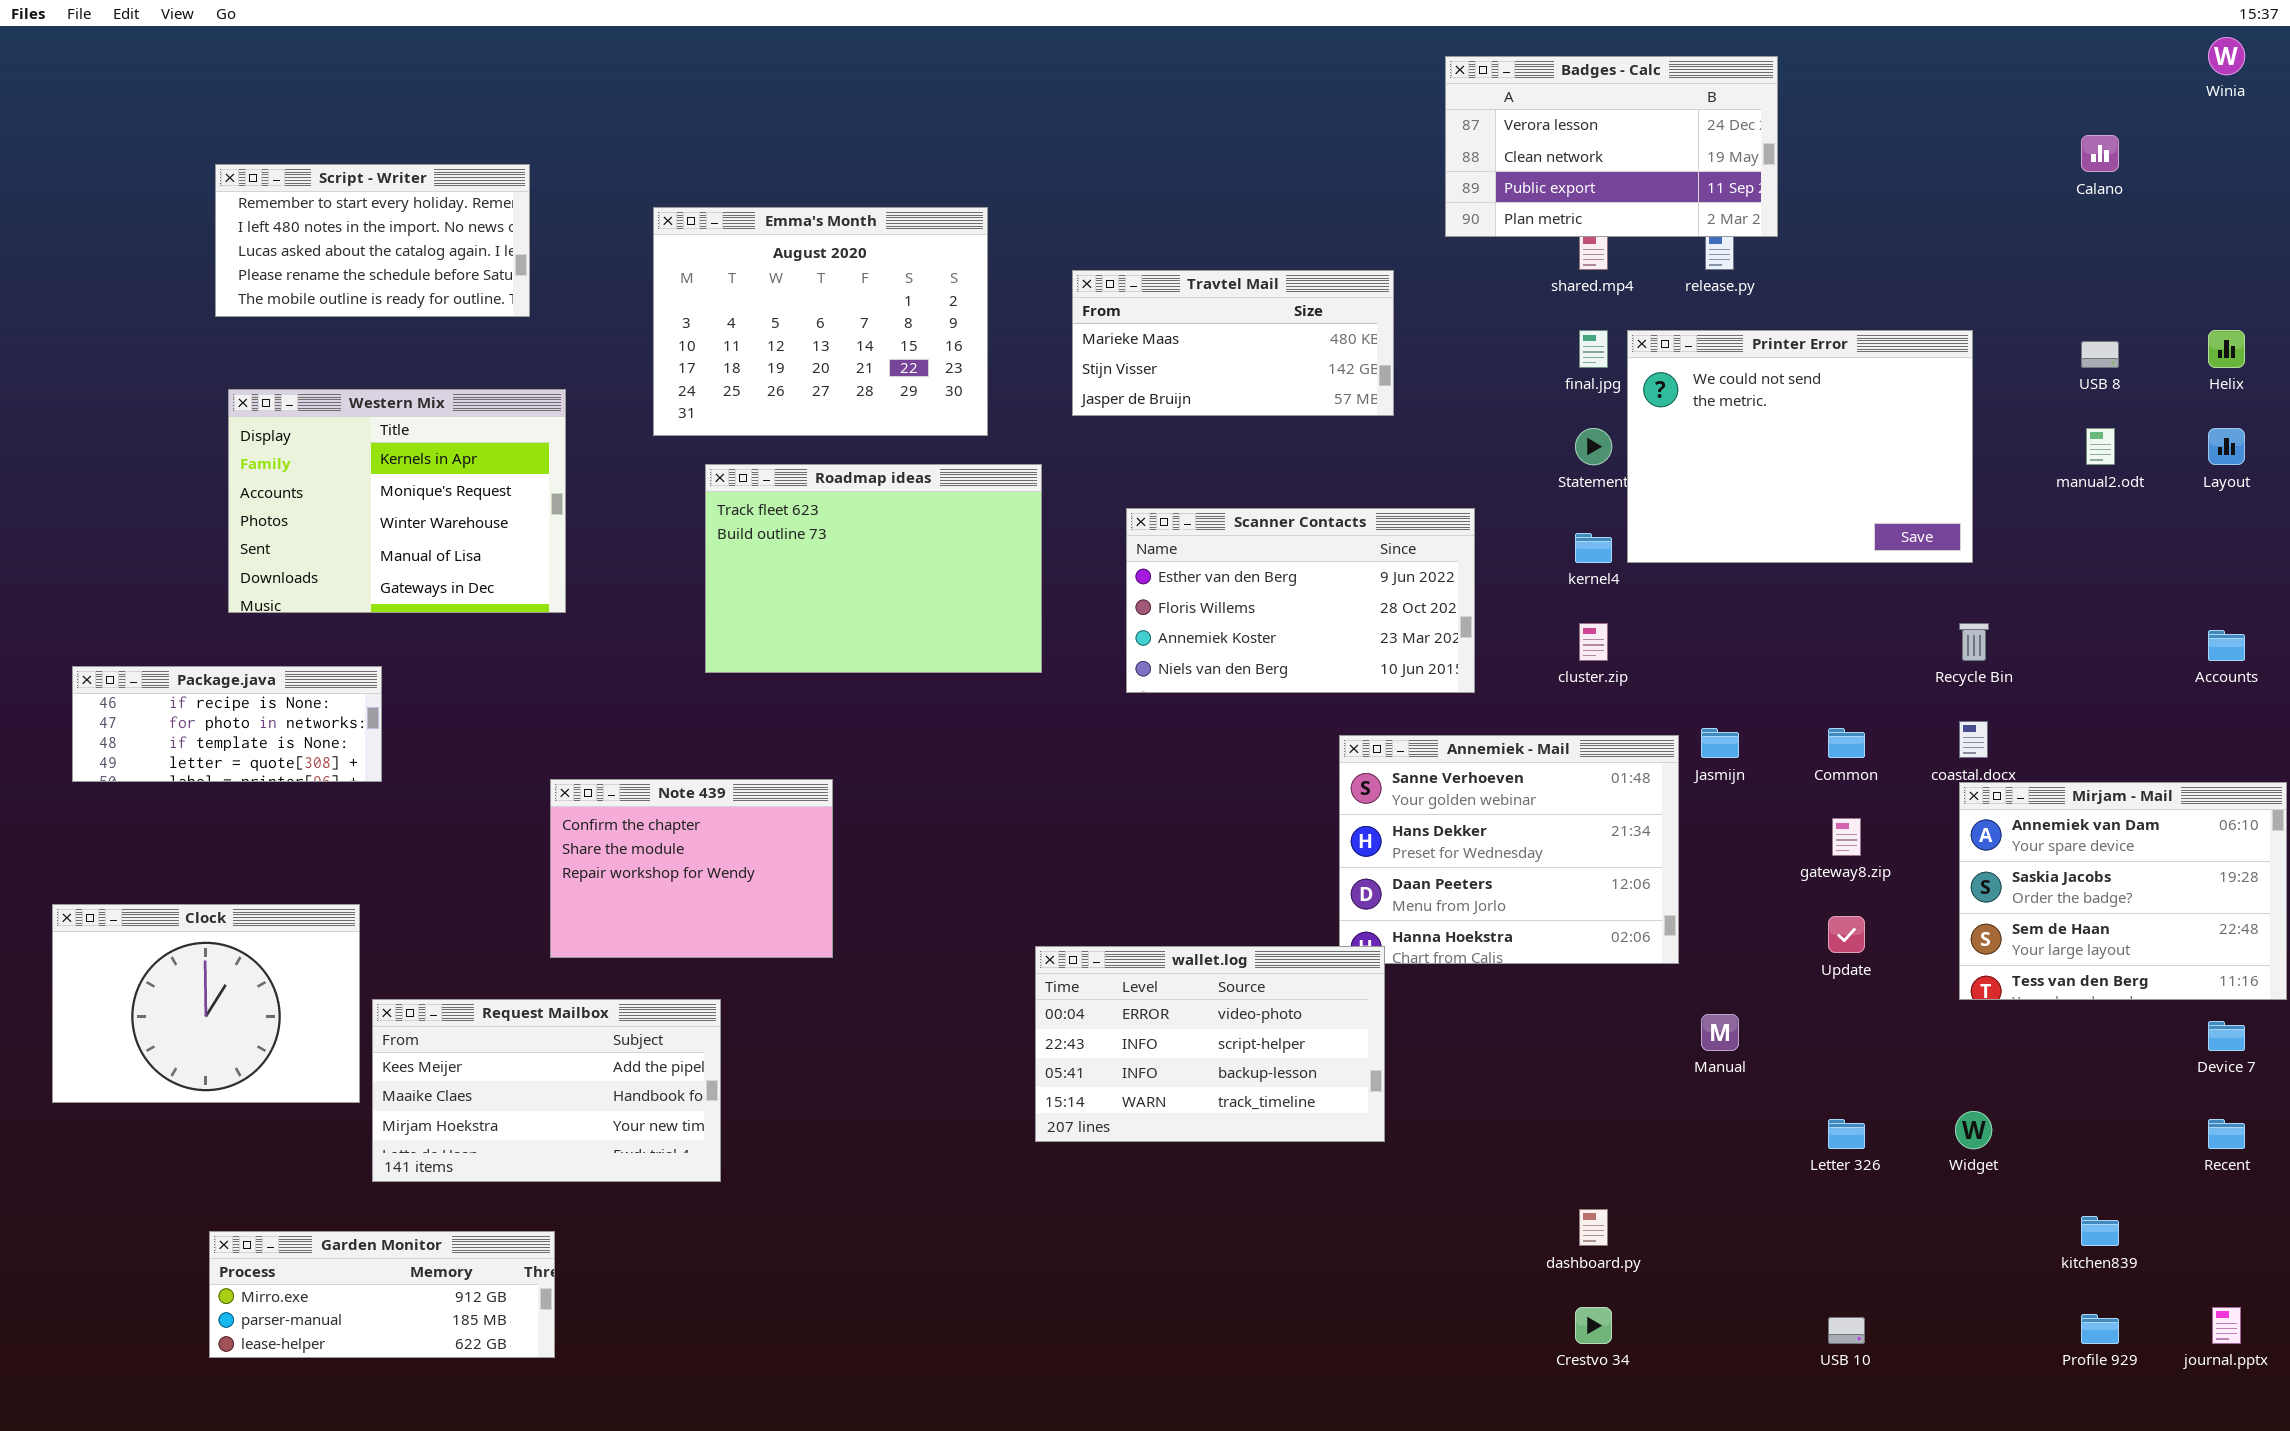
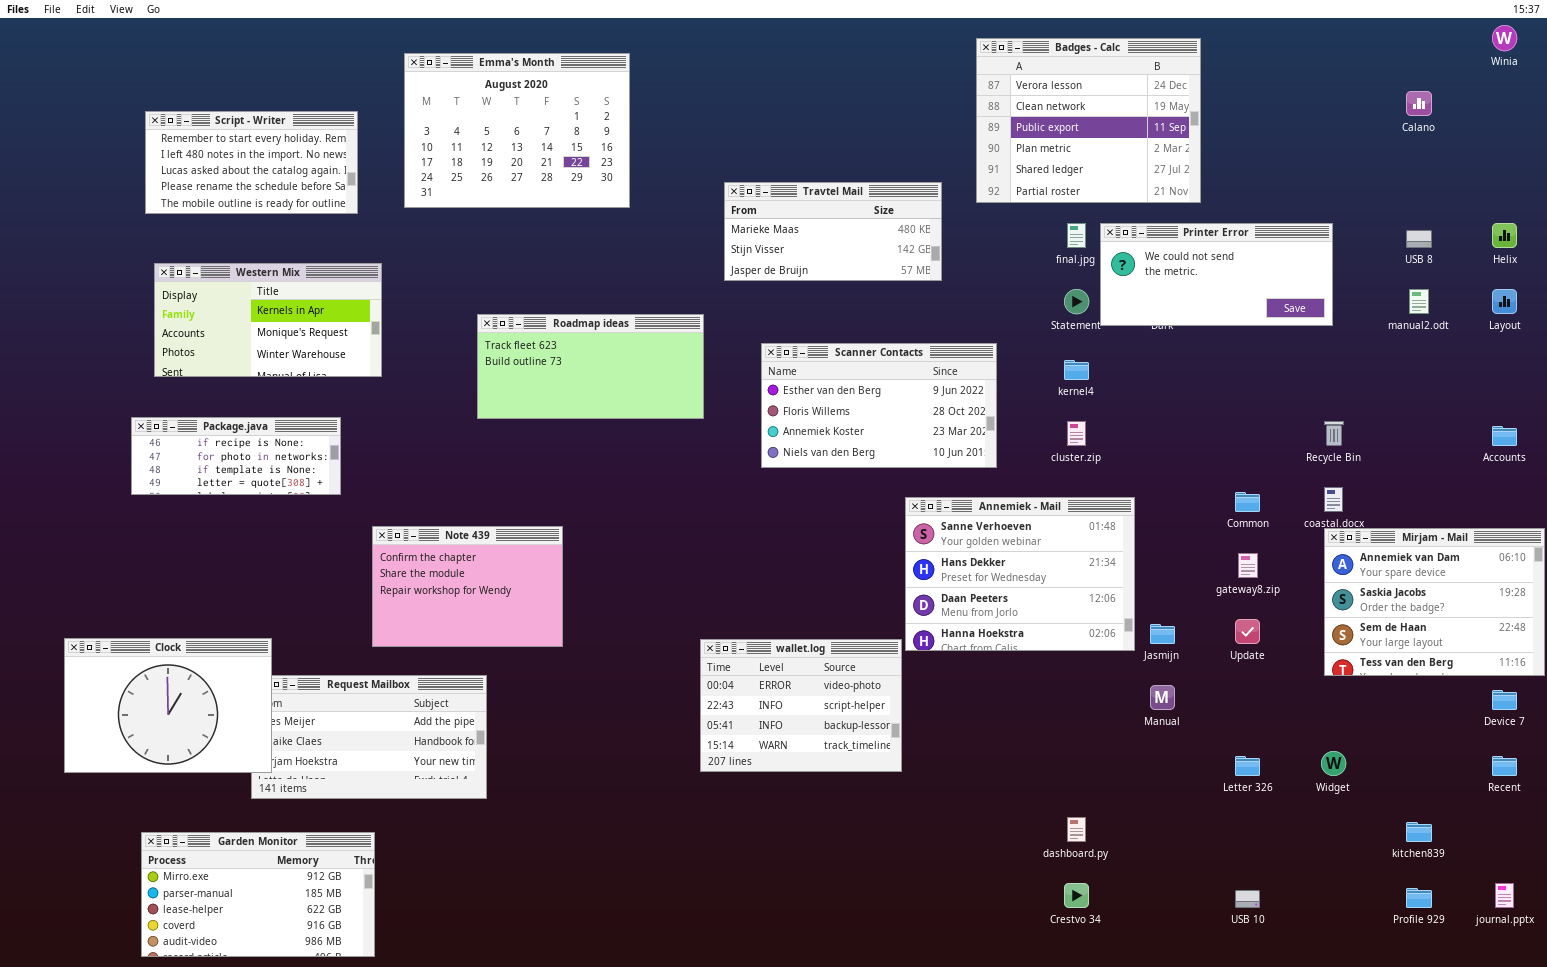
Badges - Calc: [1445,56,1778,237] -> [976,38,1201,203], resized
Emma's Month: [653,207,988,436] -> [404,53,630,208], moved
Printer Error: [1627,330,1973,563] -> [1100,223,1333,326], resized
Western Mix: [228,389,566,613] -> [154,263,382,377], resized
Roadmap ideas: [705,464,1042,673] -> [477,314,704,419], resized
Package.java: [72,666,382,782] -> [131,417,341,495], moved
Jasmijn: [1701,728,1739,758] -> [1150,624,1175,644], moved
Clock: [52,904,360,1103] -> [64,638,272,773], moved
wallet.log: [1035,946,1385,1142] -> [700,639,902,772], resized
Garden Monitor: [209,1231,555,1358] -> [141,832,375,957], resized

